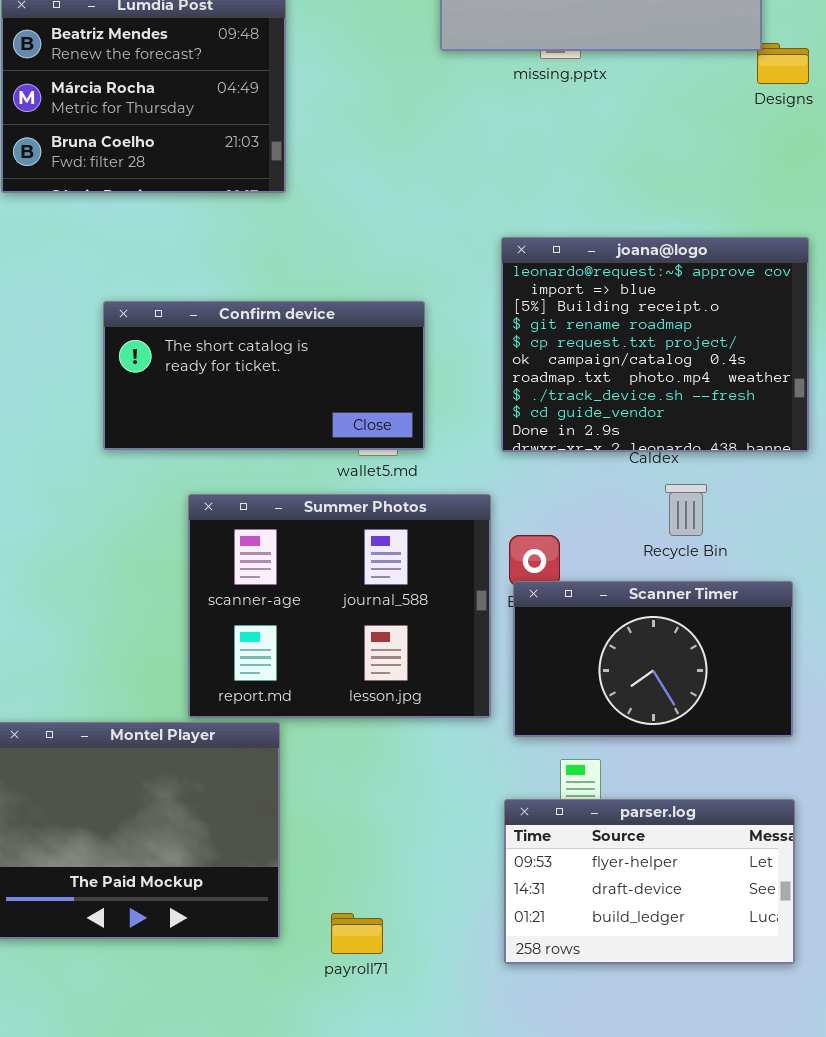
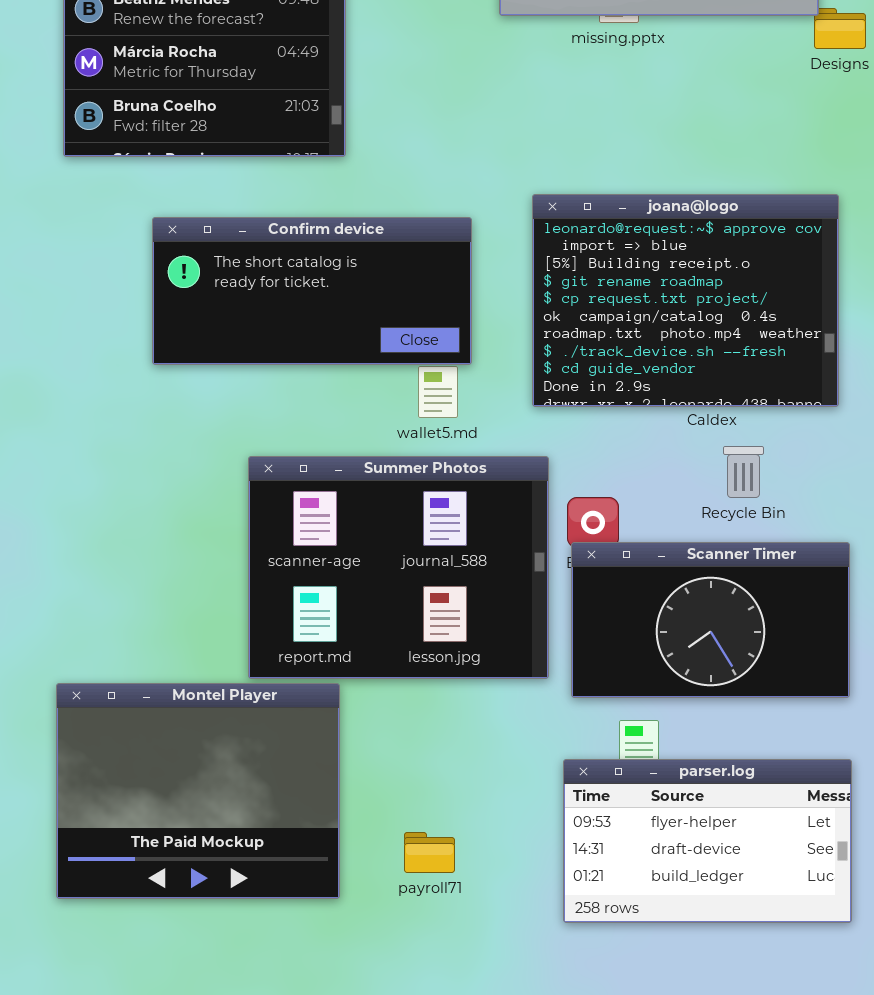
joana@logo: [501,237,809,452] -> [532,194,839,407], moved
Confirm device: [103,301,425,450] -> [152,217,472,365], moved
payroll71: [331,913,383,954] -> [404,832,455,873], moved

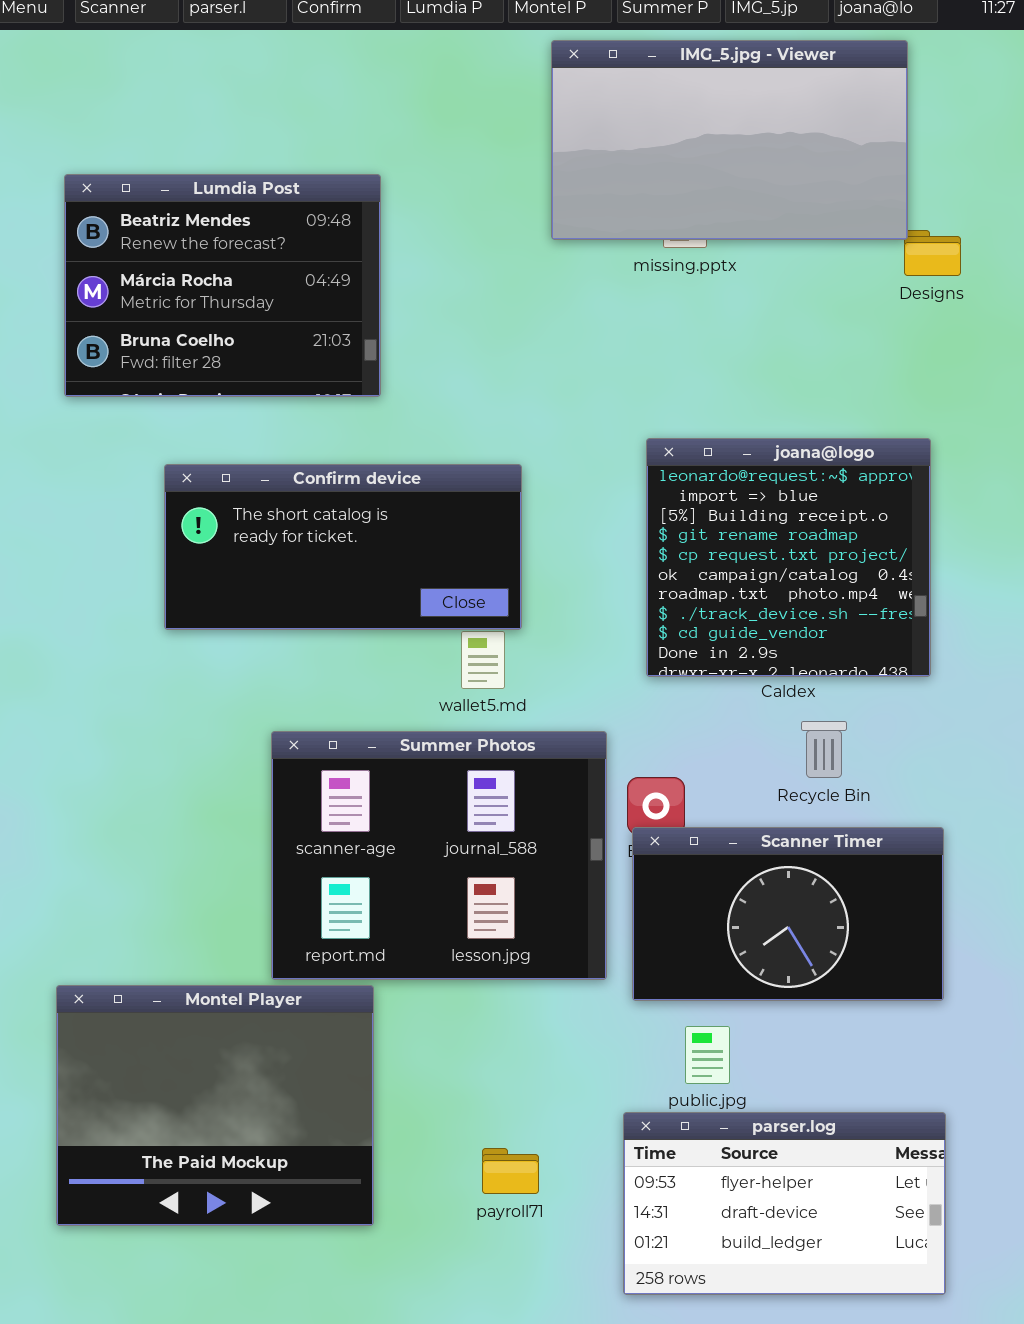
joana@logo: [532,194,839,407] -> [646,438,931,677], resized
parser.log: [563,759,852,923] -> [623,1112,946,1295], moved
payroll71: [404,832,455,873] -> [482,1148,539,1194], moved

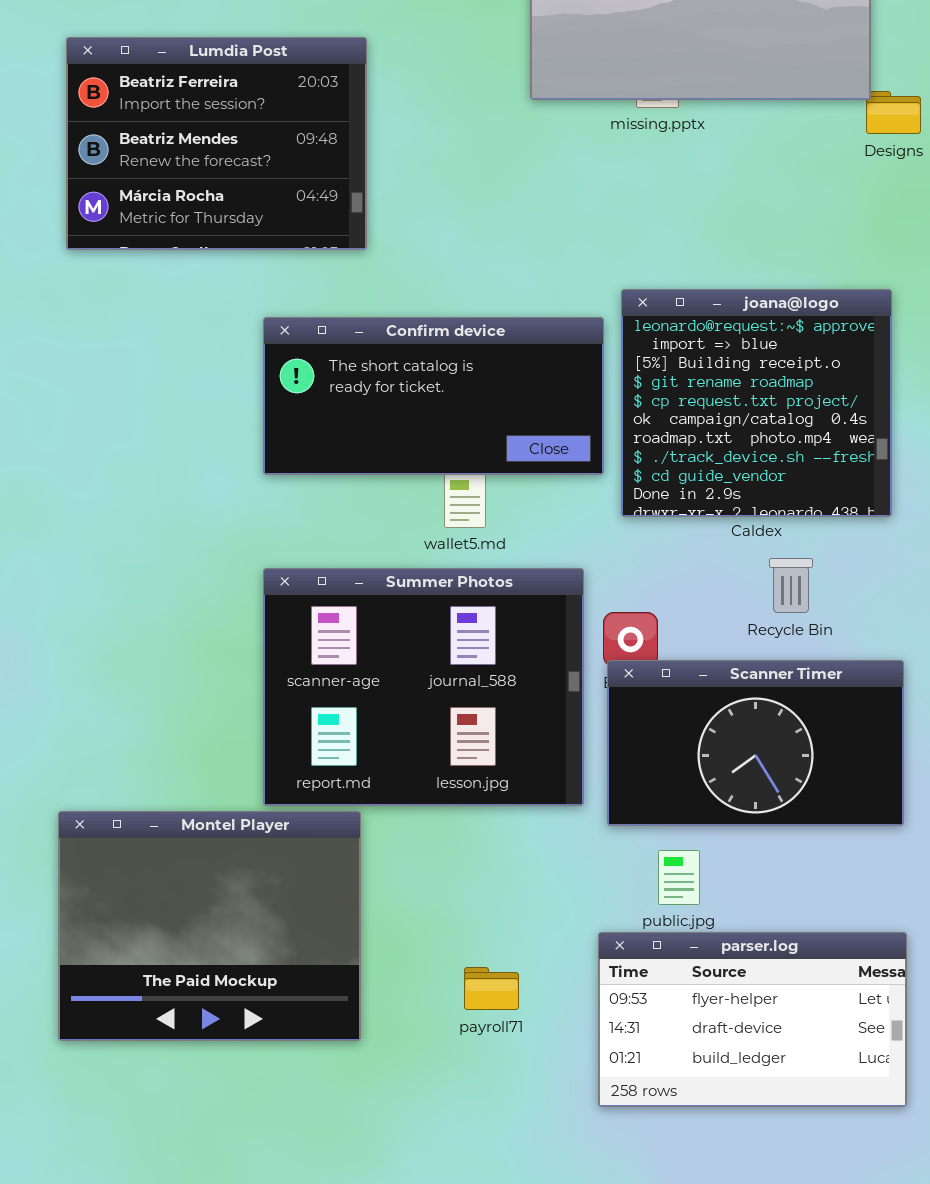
Lumdia Post: [64,174,381,397] -> [66,37,367,250], scrolled up 1 row
Confirm device: [164,464,522,630] -> [263,317,604,475], moved

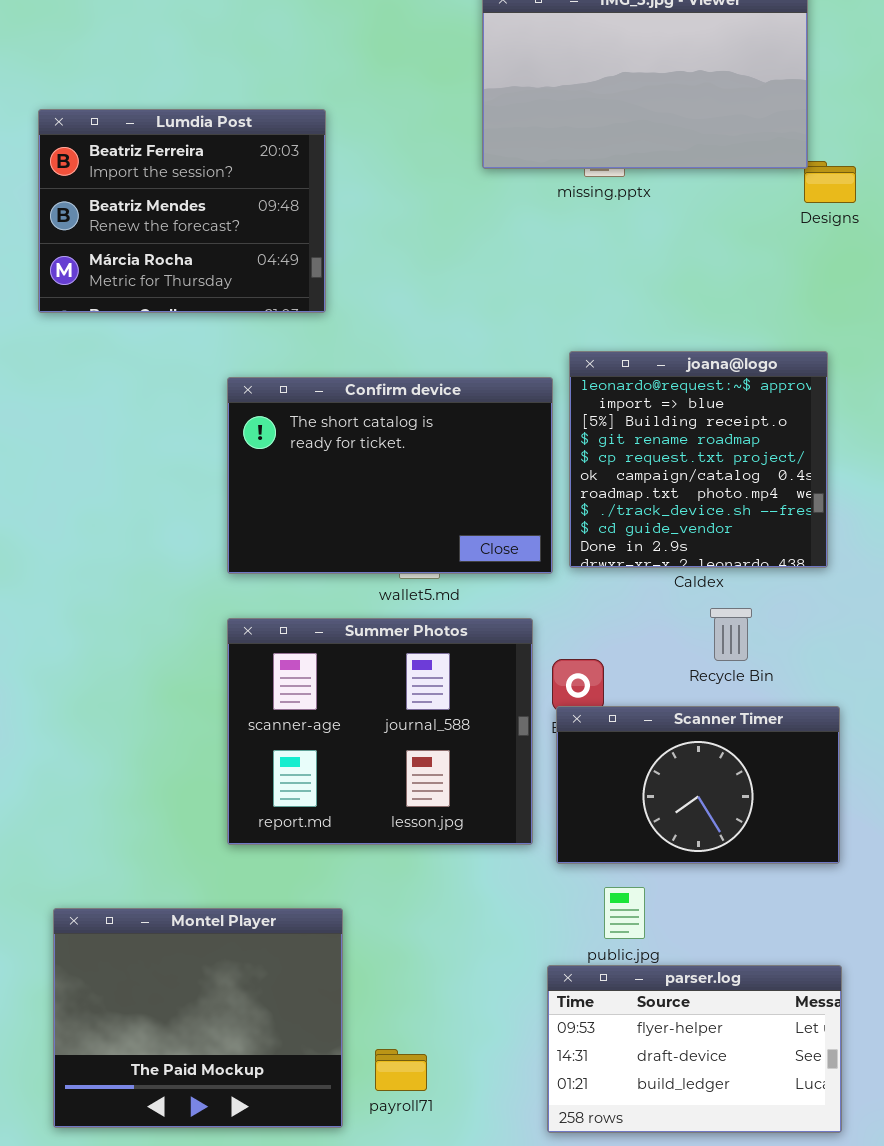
Confirm device: [263,317,604,475] -> [227,377,553,574], resized
Montel Player: [58,811,361,1041] -> [53,908,343,1128], moved
payroll71: [464,967,519,1010] -> [375,1049,427,1091], moved

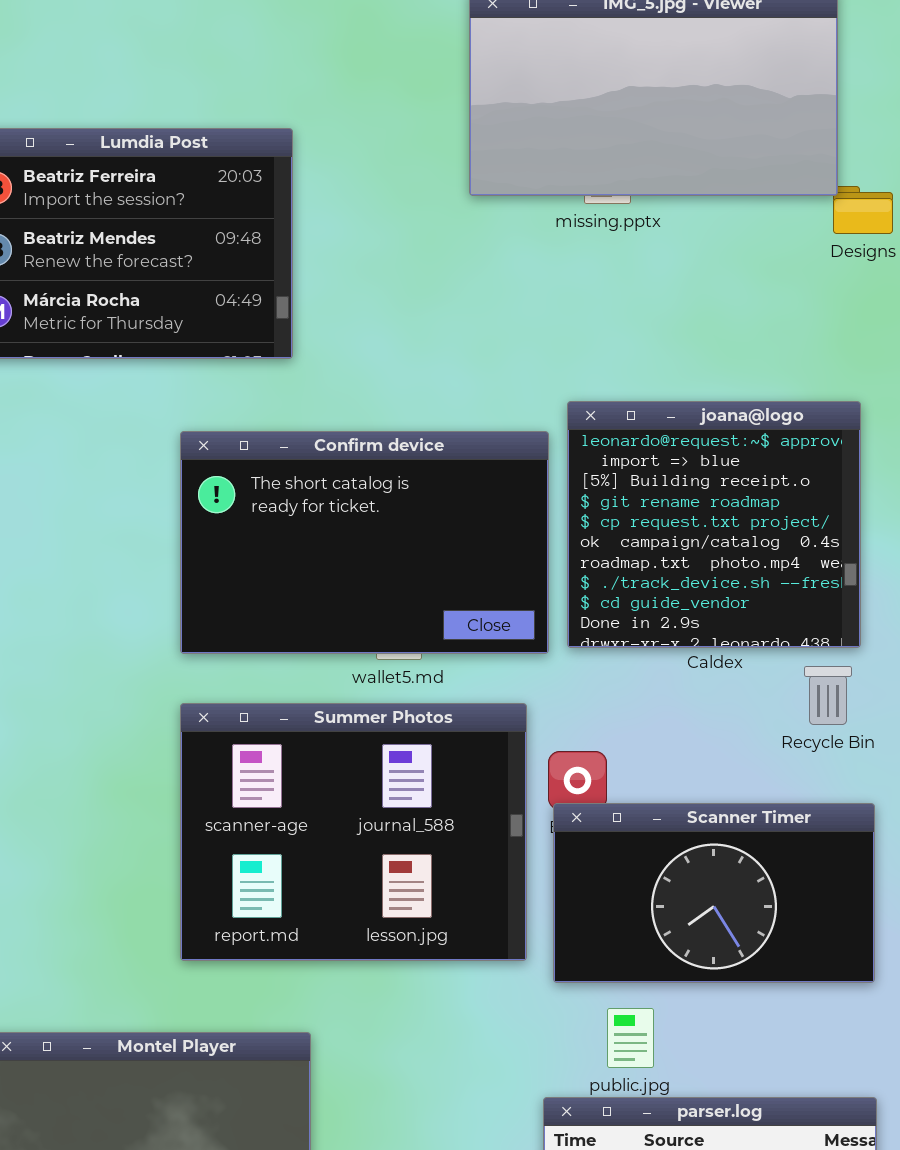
Recycle Bin: [710,608,752,661] -> [804,666,852,725], moved

